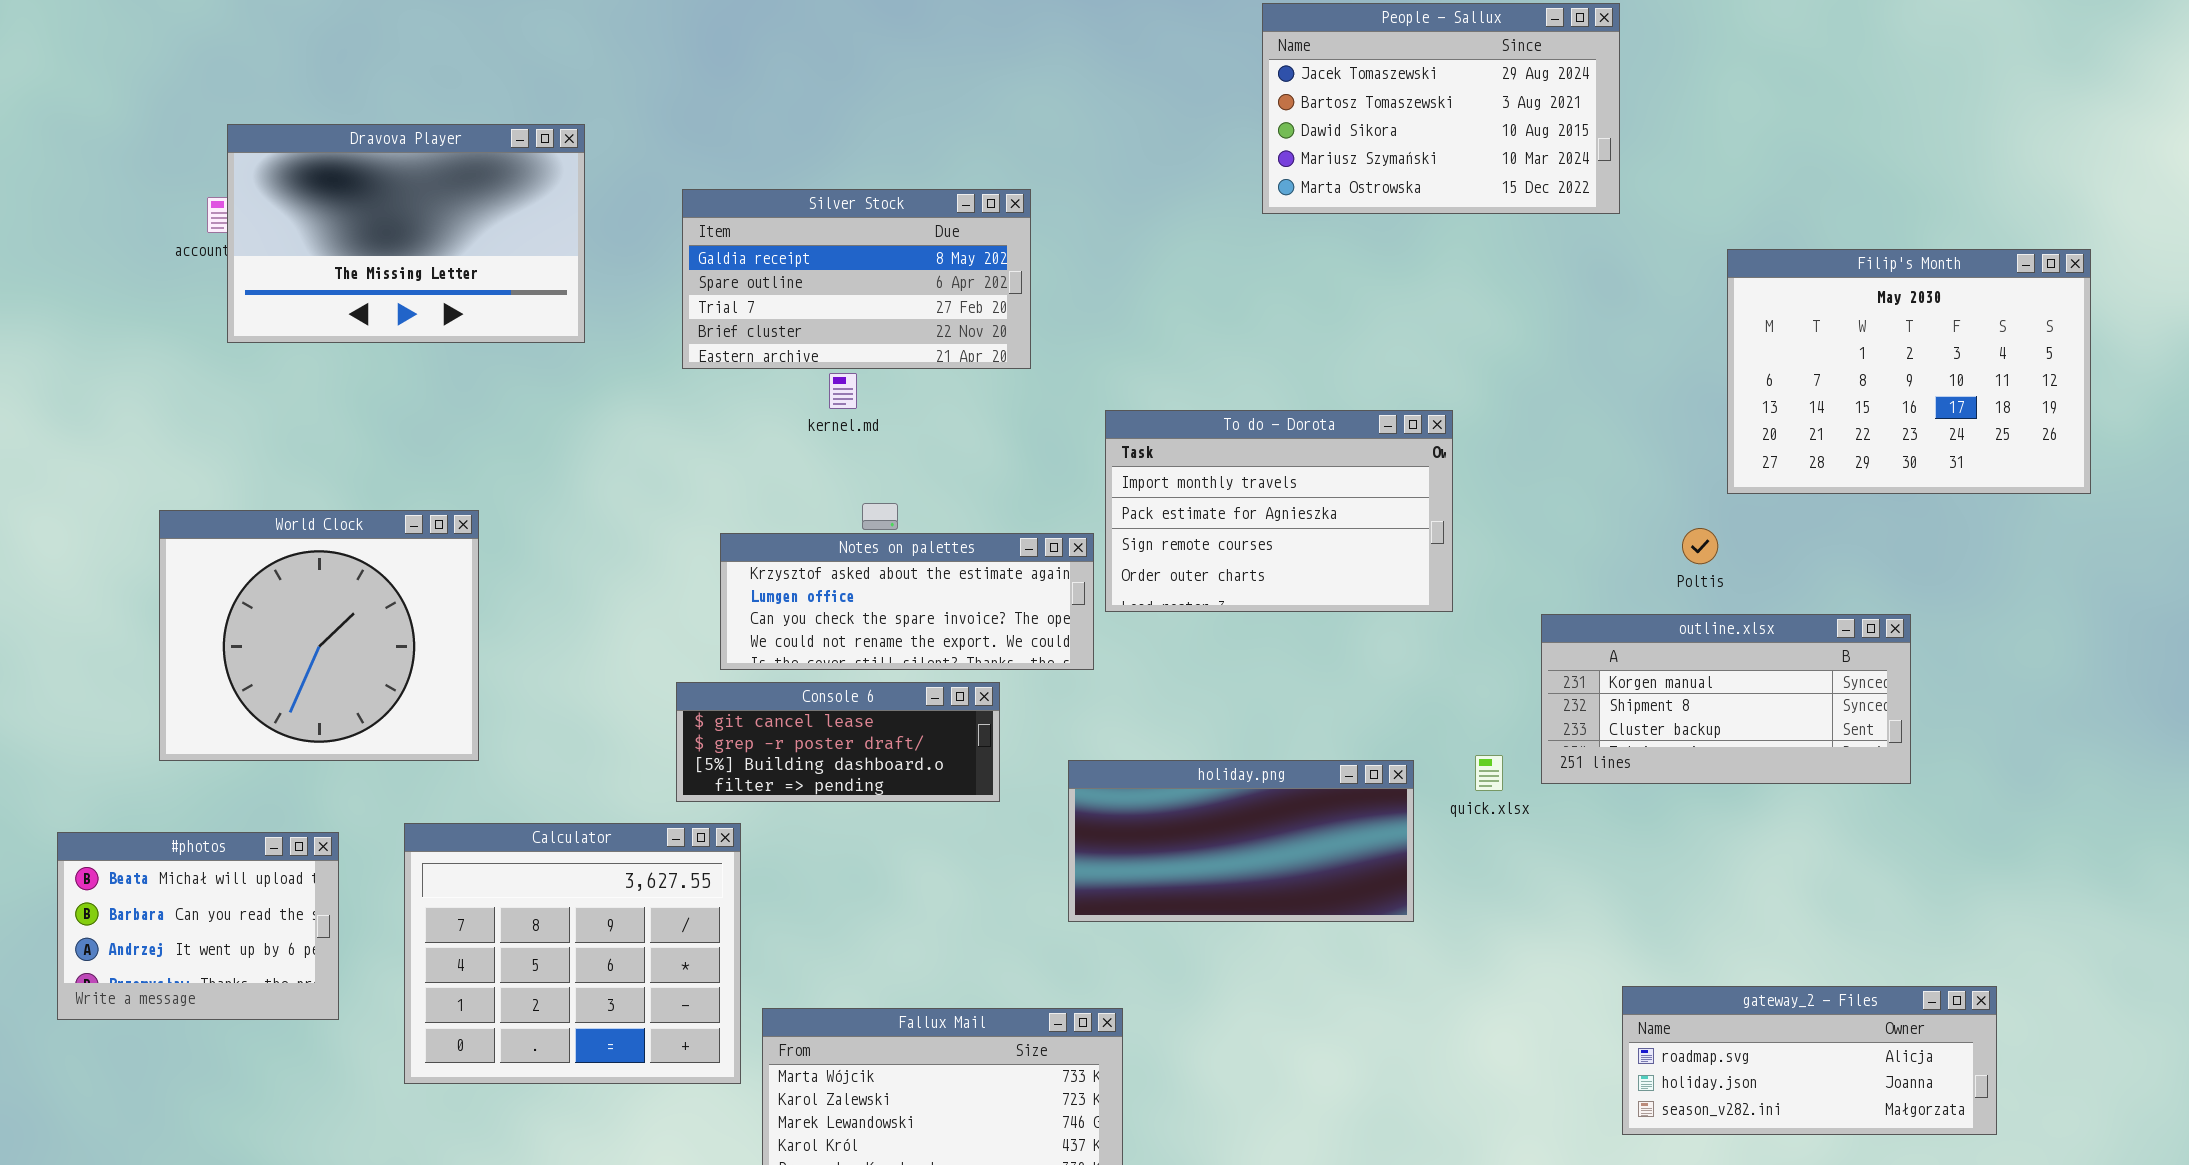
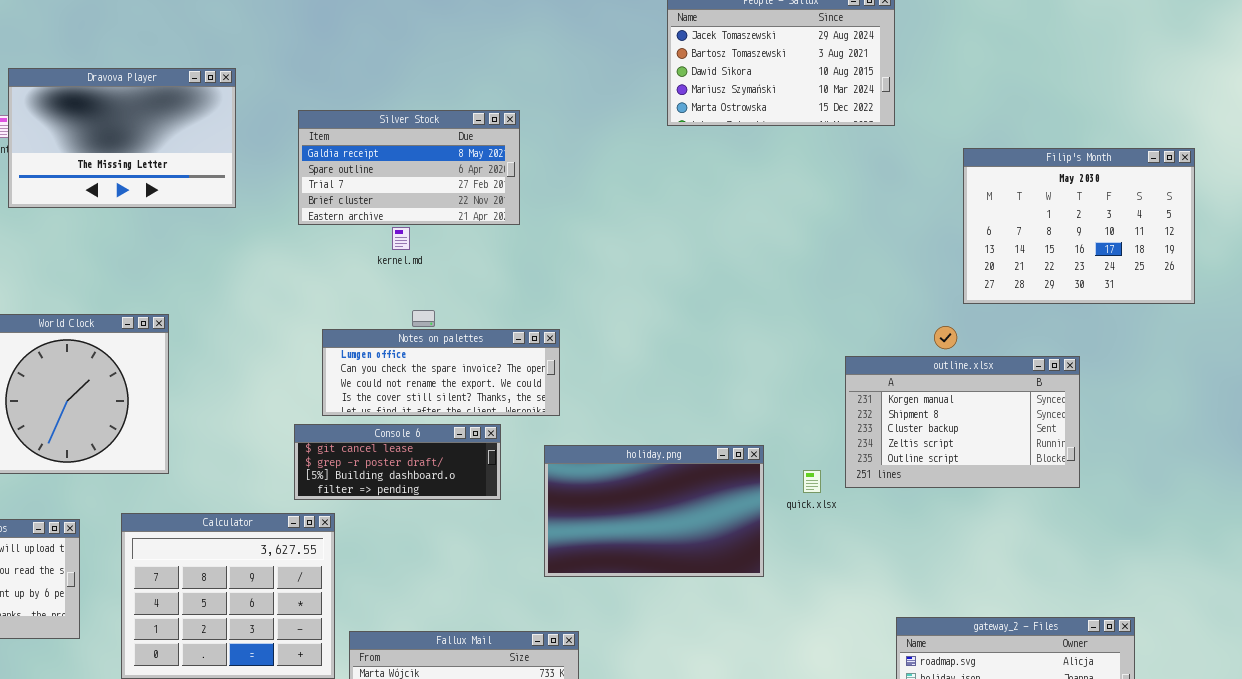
To do - Dorota: [1105,410,1453,612] -> none, closed
Notes on palettes: [720,533,1094,670] -> [322,329,560,416], scrolled down 1 row
outline.xlsx: [1541,614,1911,784] -> [845,356,1080,488], resized
holiday.png: [1068,760,1414,922] -> [544,445,764,577], resized

